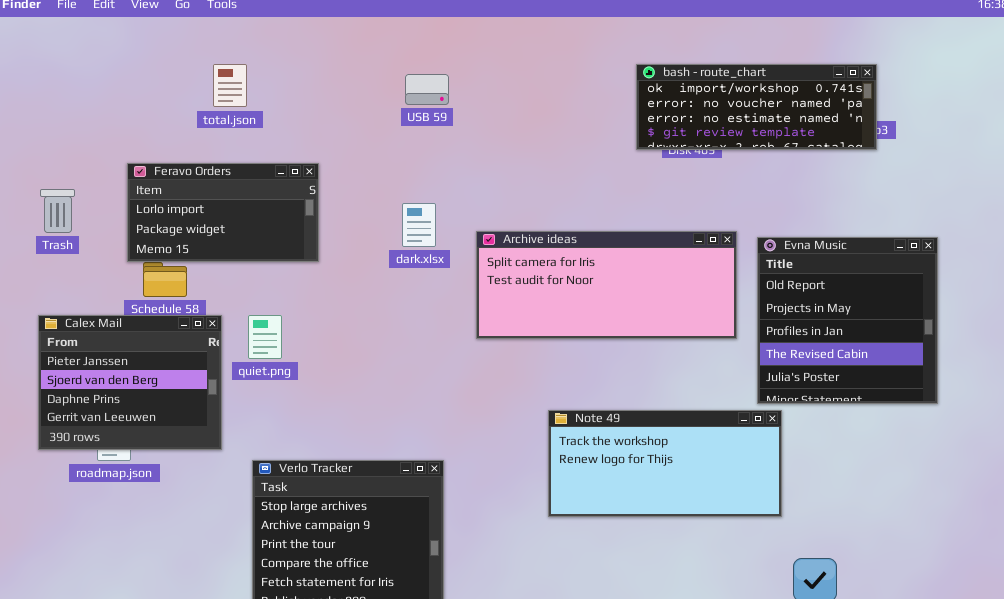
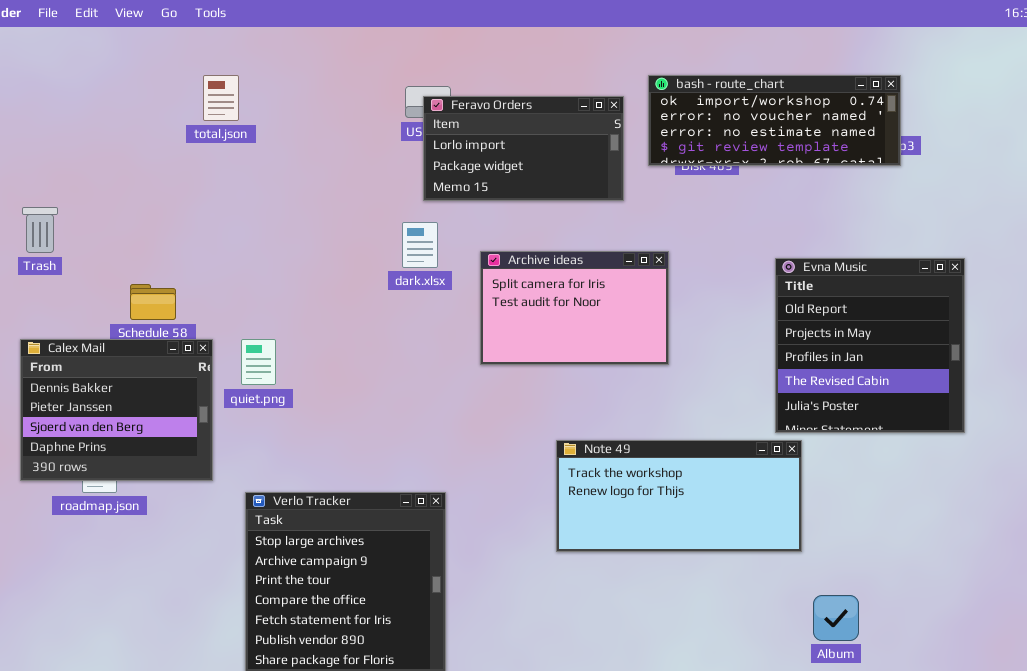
Feravo Orders: [127,163,319,262] -> [423,96,624,201], moved
Archive ideas: [476,231,737,339] -> [480,251,669,365], resized
Calex Mail: [38,315,222,450] -> [20,339,213,481], scrolled up 1 row

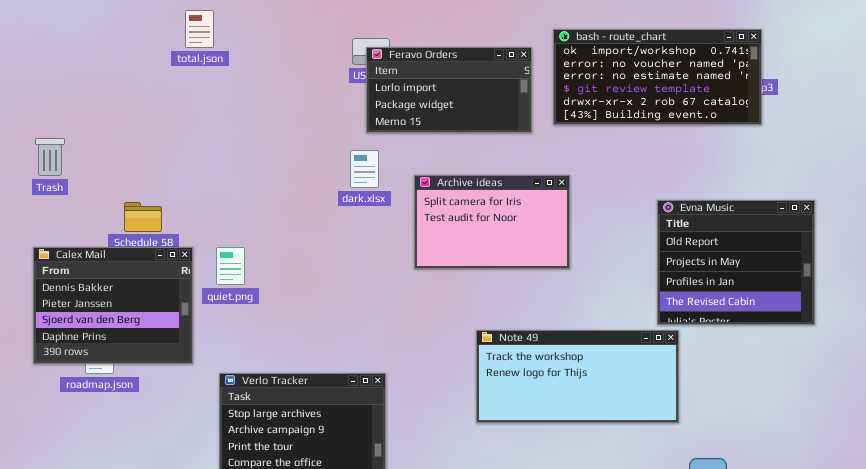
total.json: [203,75,239,121] -> [185,10,214,48], moved
bash - route_chart: [648,75,901,166] -> [553,29,762,125], resized
Evna Music: [775,258,965,433] -> [657,200,815,325], resized

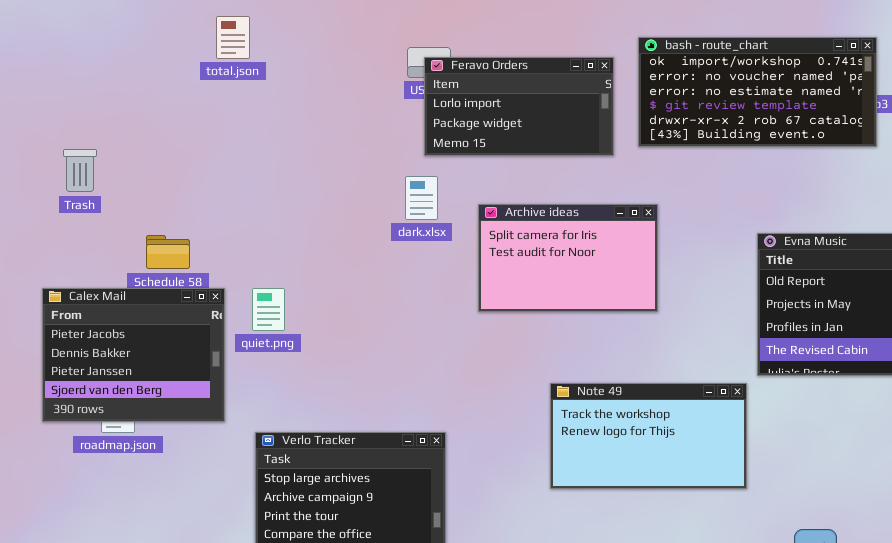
Trash: [35,138,65,176] -> [63,149,97,192], moved
Calex Mail: [33,247,193,364] -> [42,288,225,422], scrolled up 1 row
Note 49: [476,330,679,423] -> [550,383,747,489], resized

